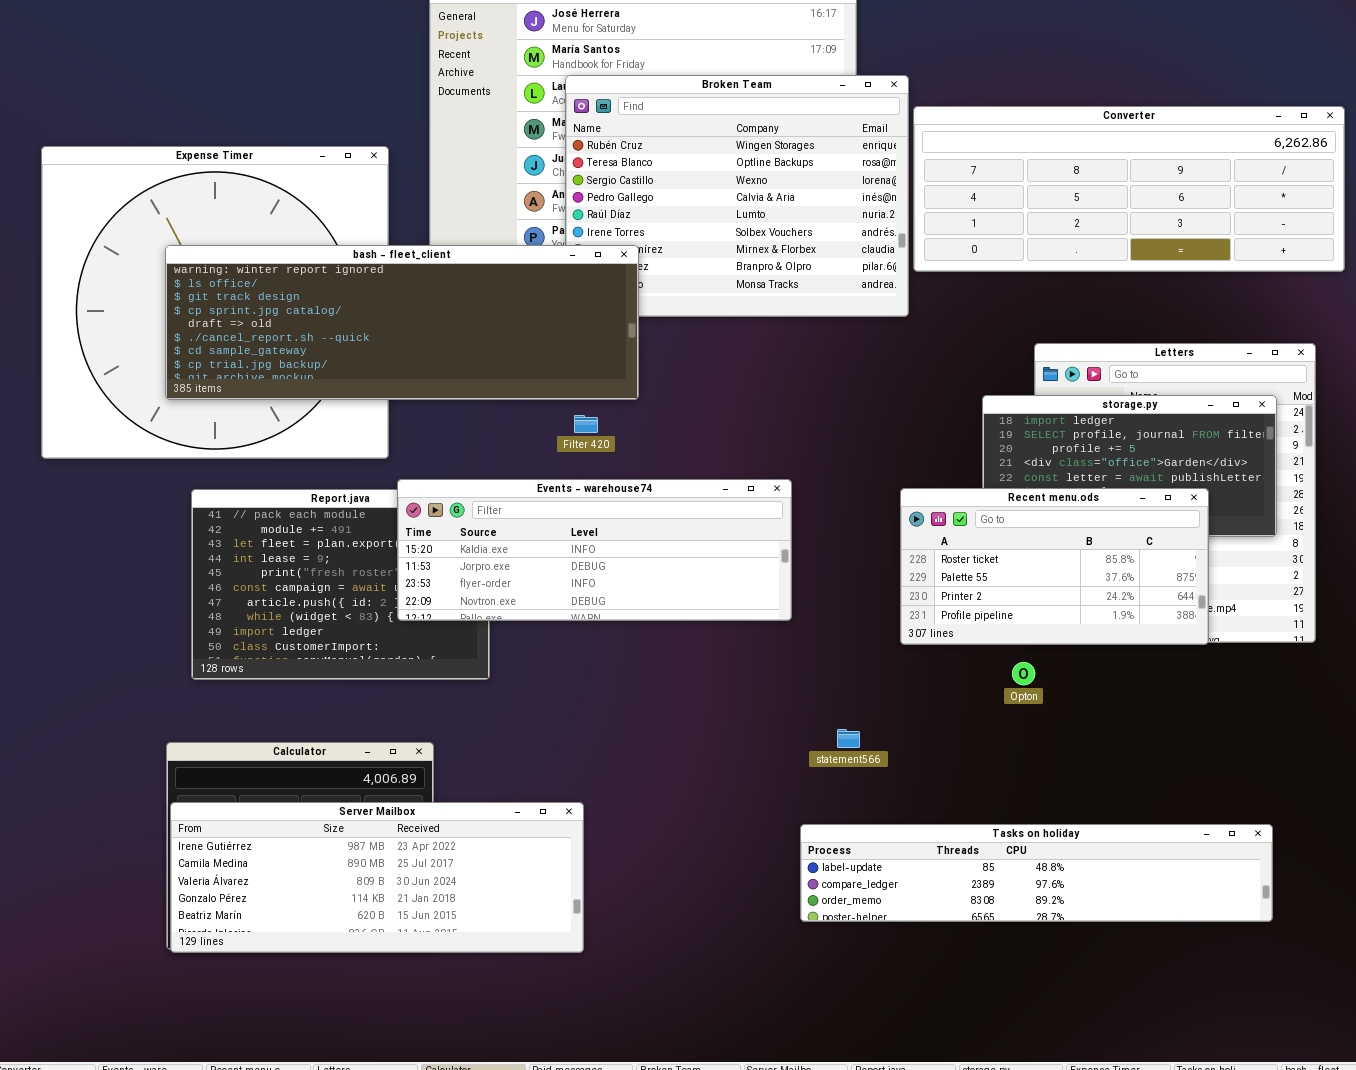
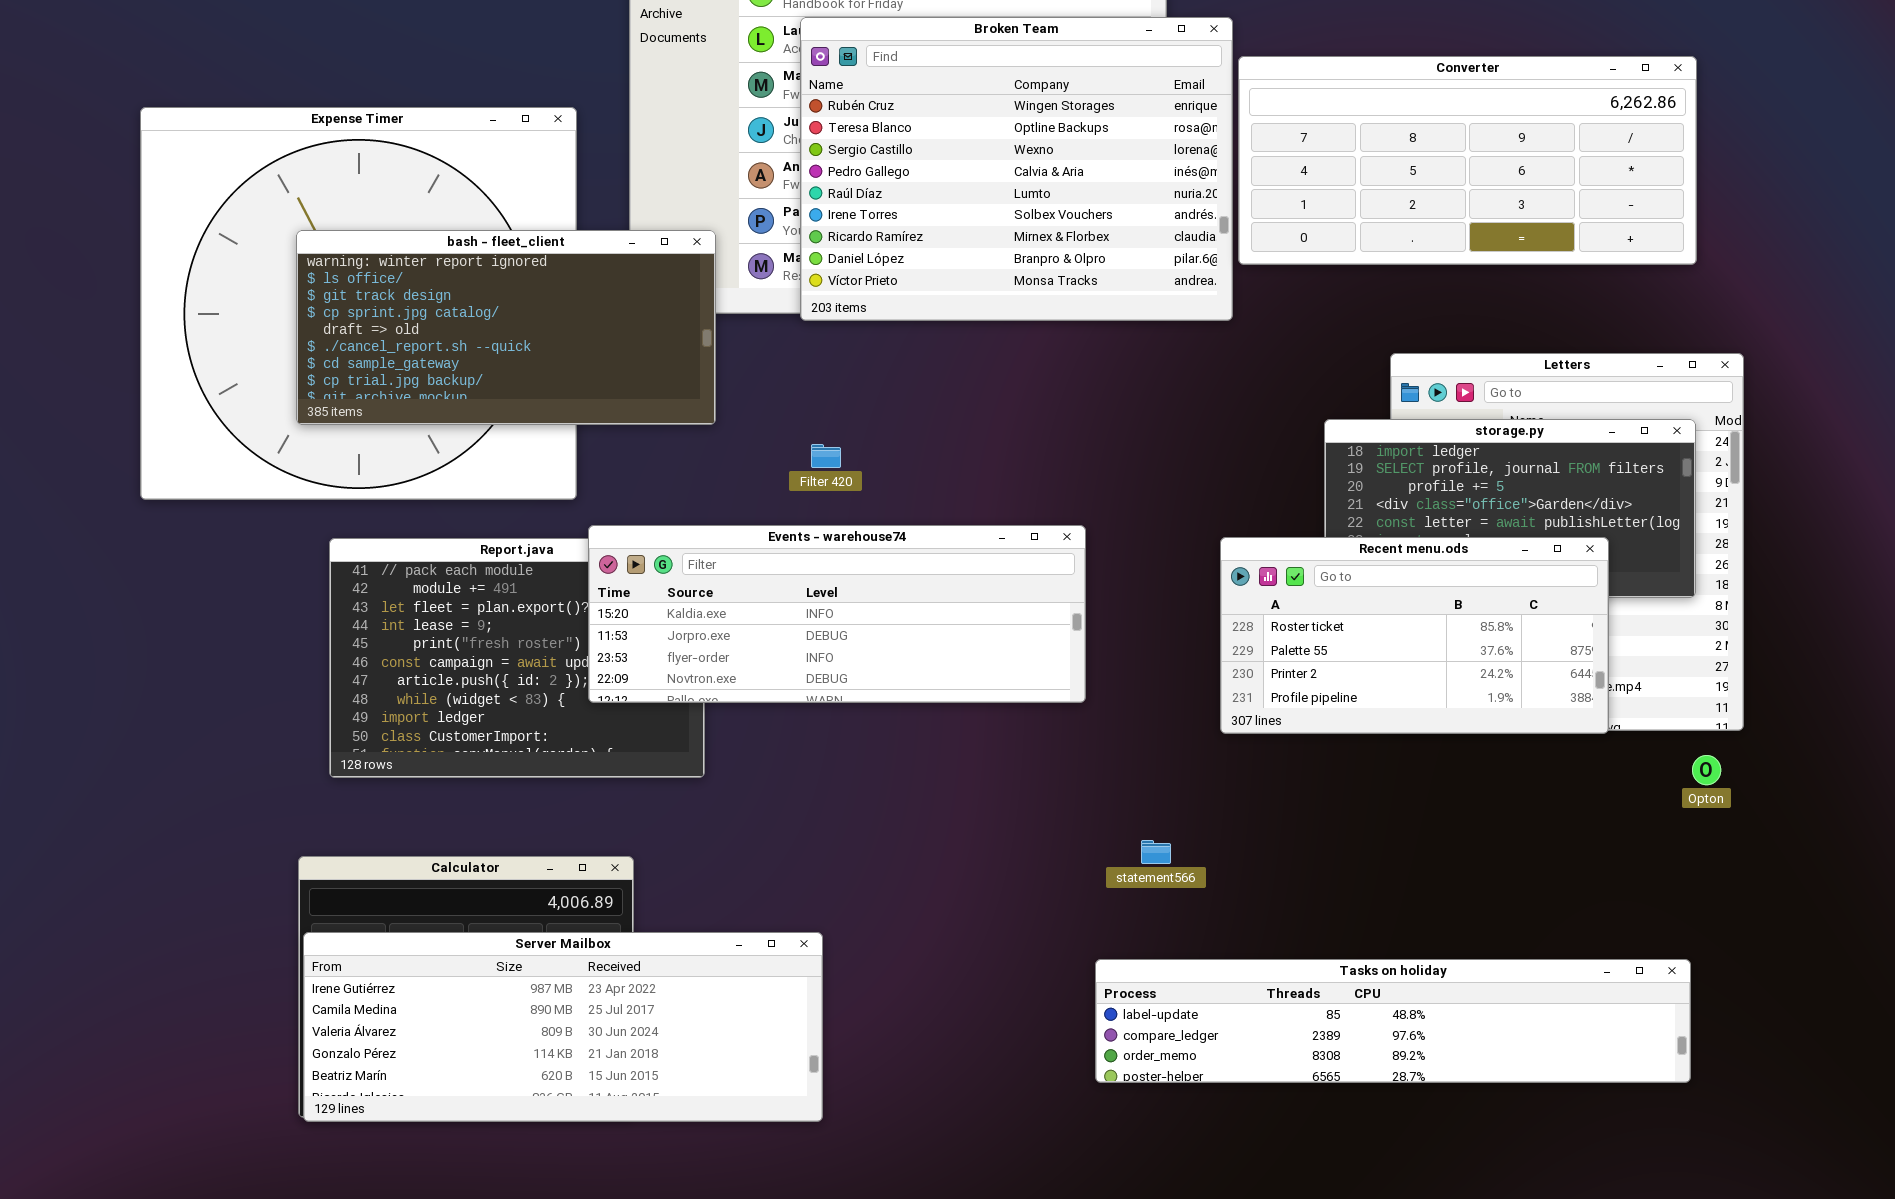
Converter: [913,106,1345,272] -> [1238,56,1697,265], resized
bash - fleet_client: [165,245,639,400] -> [296,230,716,425], resized
Opton: [1012,662,1035,685] -> [1692,755,1721,785], moved

